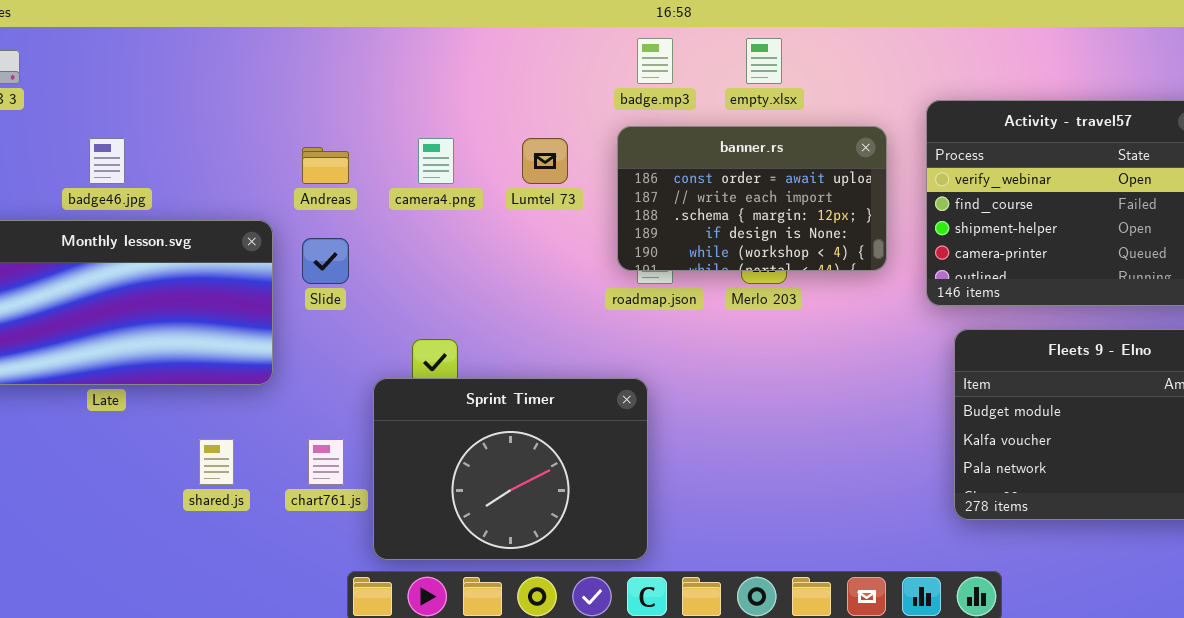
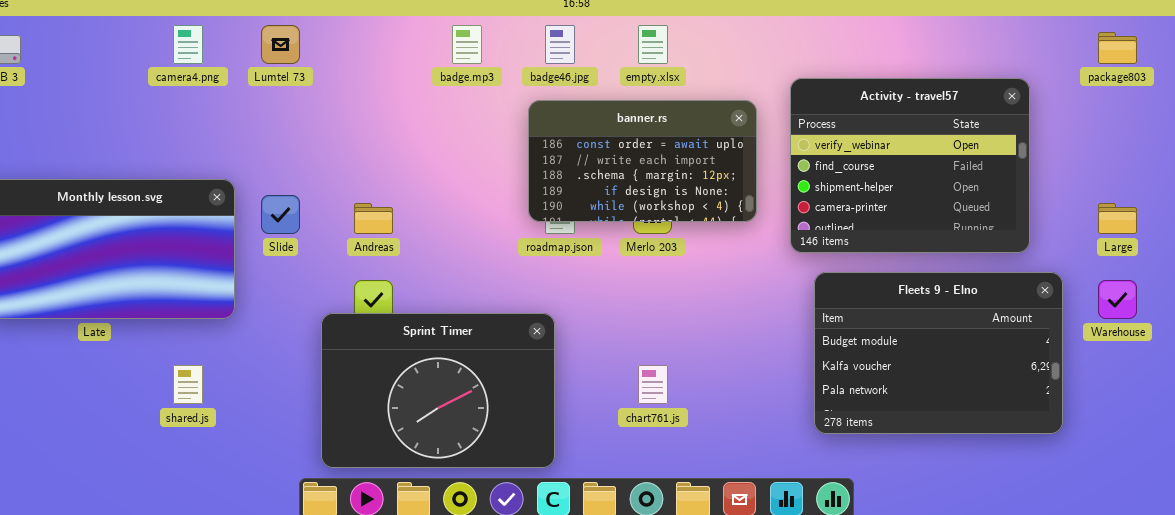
badge.mp3: [637,38,673,84] -> [452,25,482,64], moved
badge46.jpg: [89,138,125,184] -> [545,25,575,64], moved
camera4.png: [418,138,454,184] -> [173,25,203,64], moved
Lumtel 73: [522,138,568,184] -> [261,25,300,64], moved
Andreas: [302,147,349,184] -> [354,203,393,234], moved
chart761.js: [308,439,344,485] -> [638,365,668,404], moved

